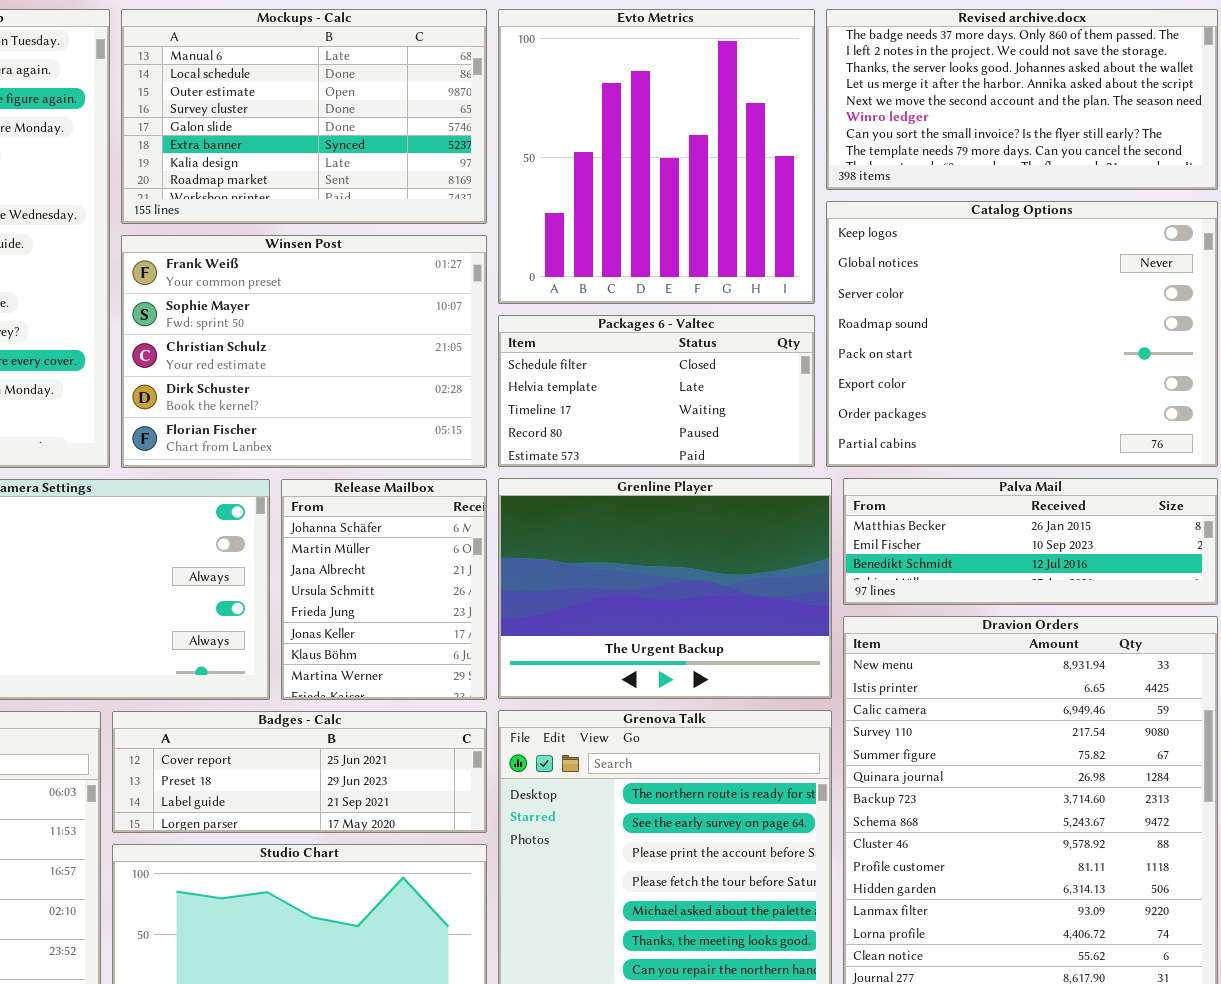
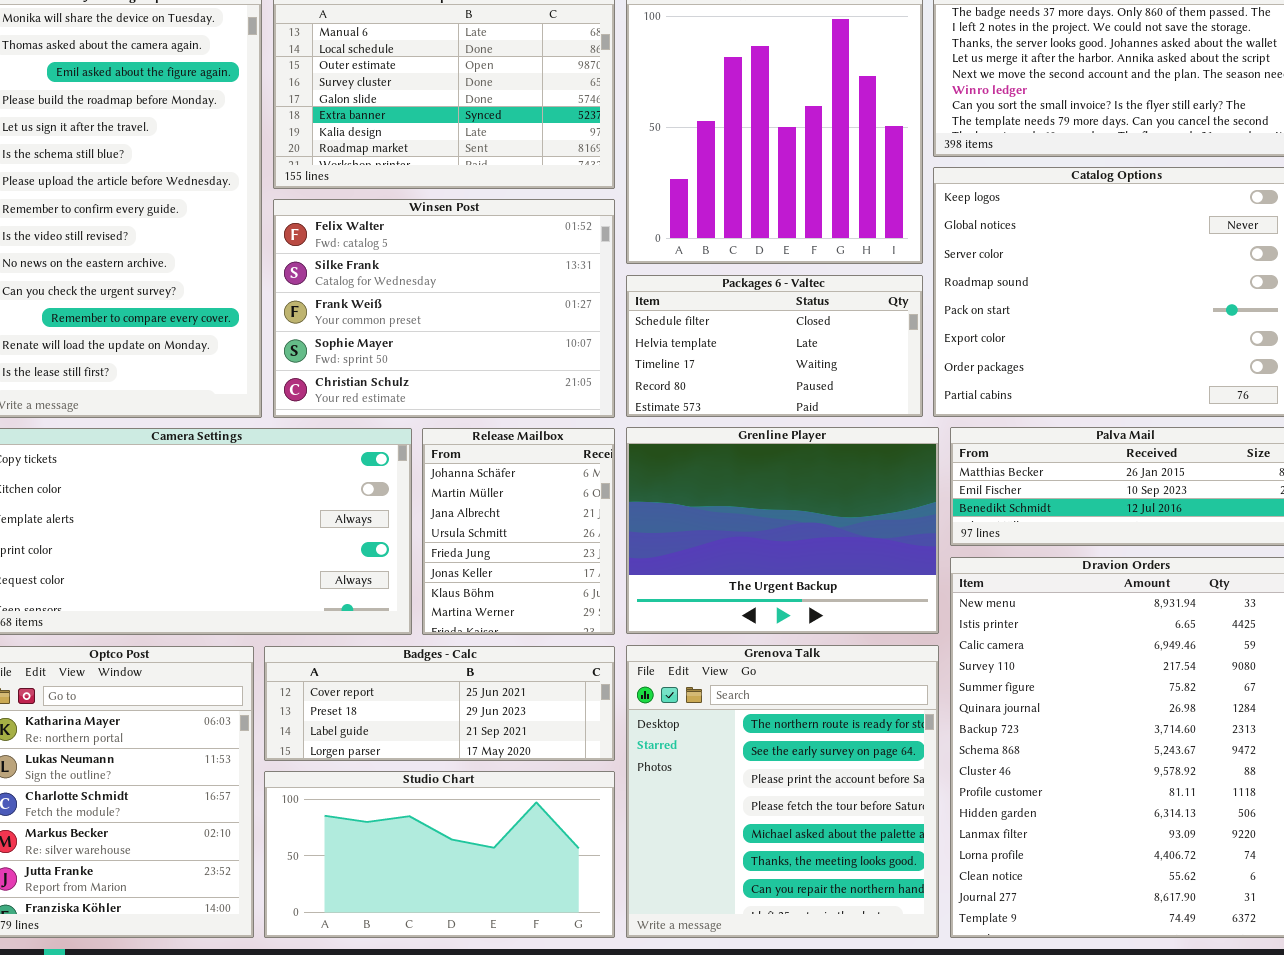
Winsen Post: [121,235,487,468] -> [273,199,615,418], scrolled up 2 rows

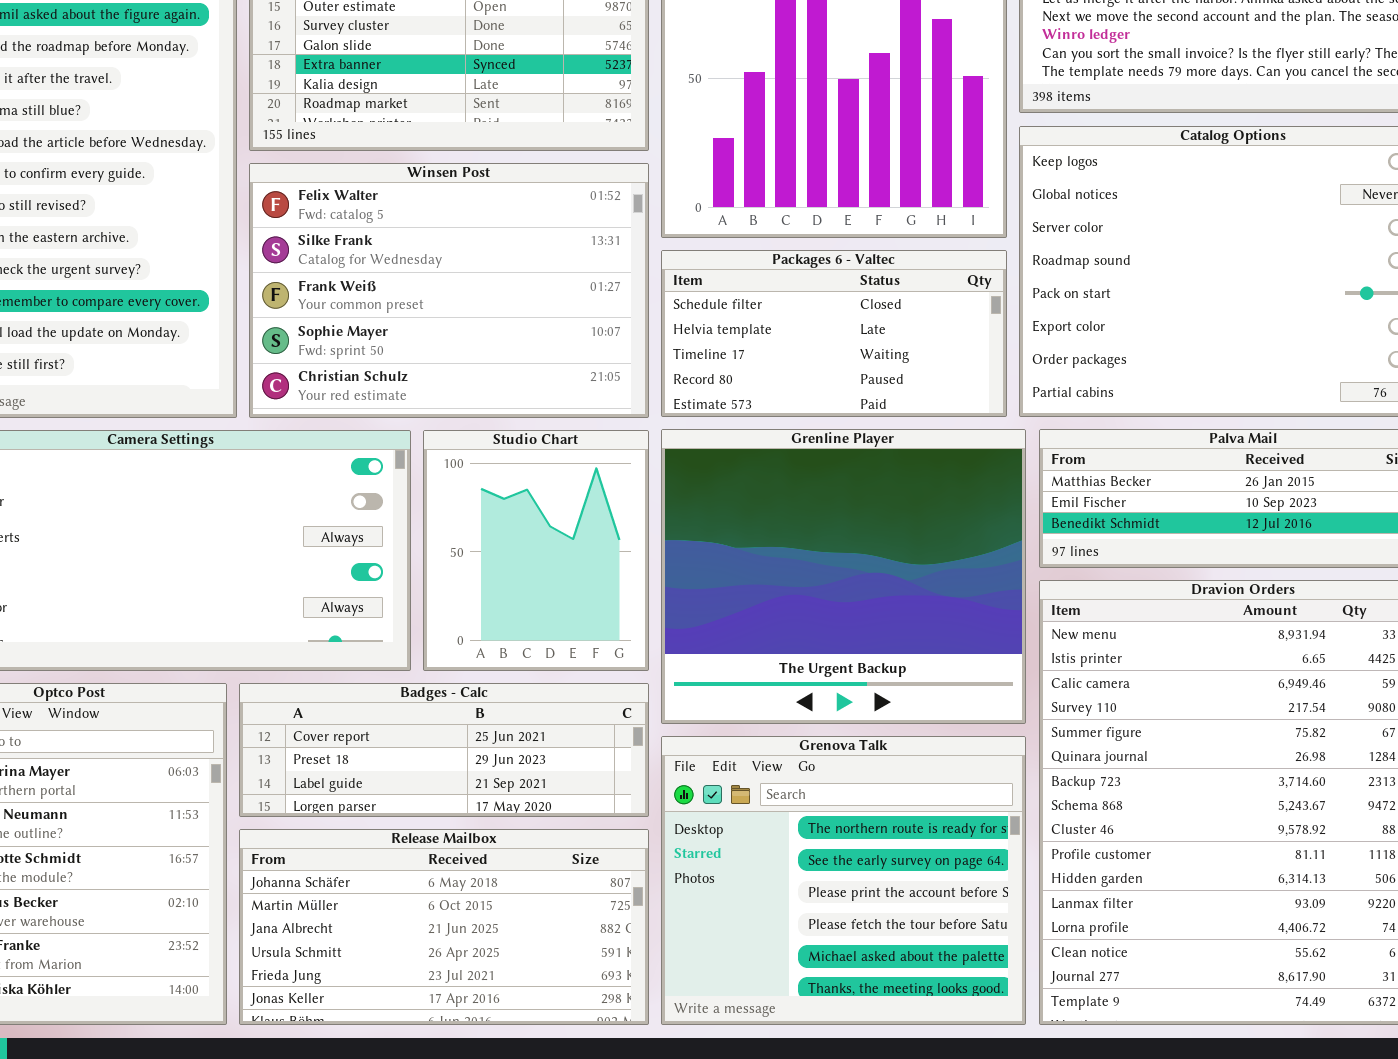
Grenline Player: [626,427,939,634] -> [661,429,1026,724], resized
Release Mailbox: [422,428,615,635] -> [239,829,649,1025], moved, resized
Grenova Talk: [626,645,939,938] -> [661,736,1026,1025], resized
Studio Chart: [264,771,615,938] -> [423,430,649,671], moved, resized

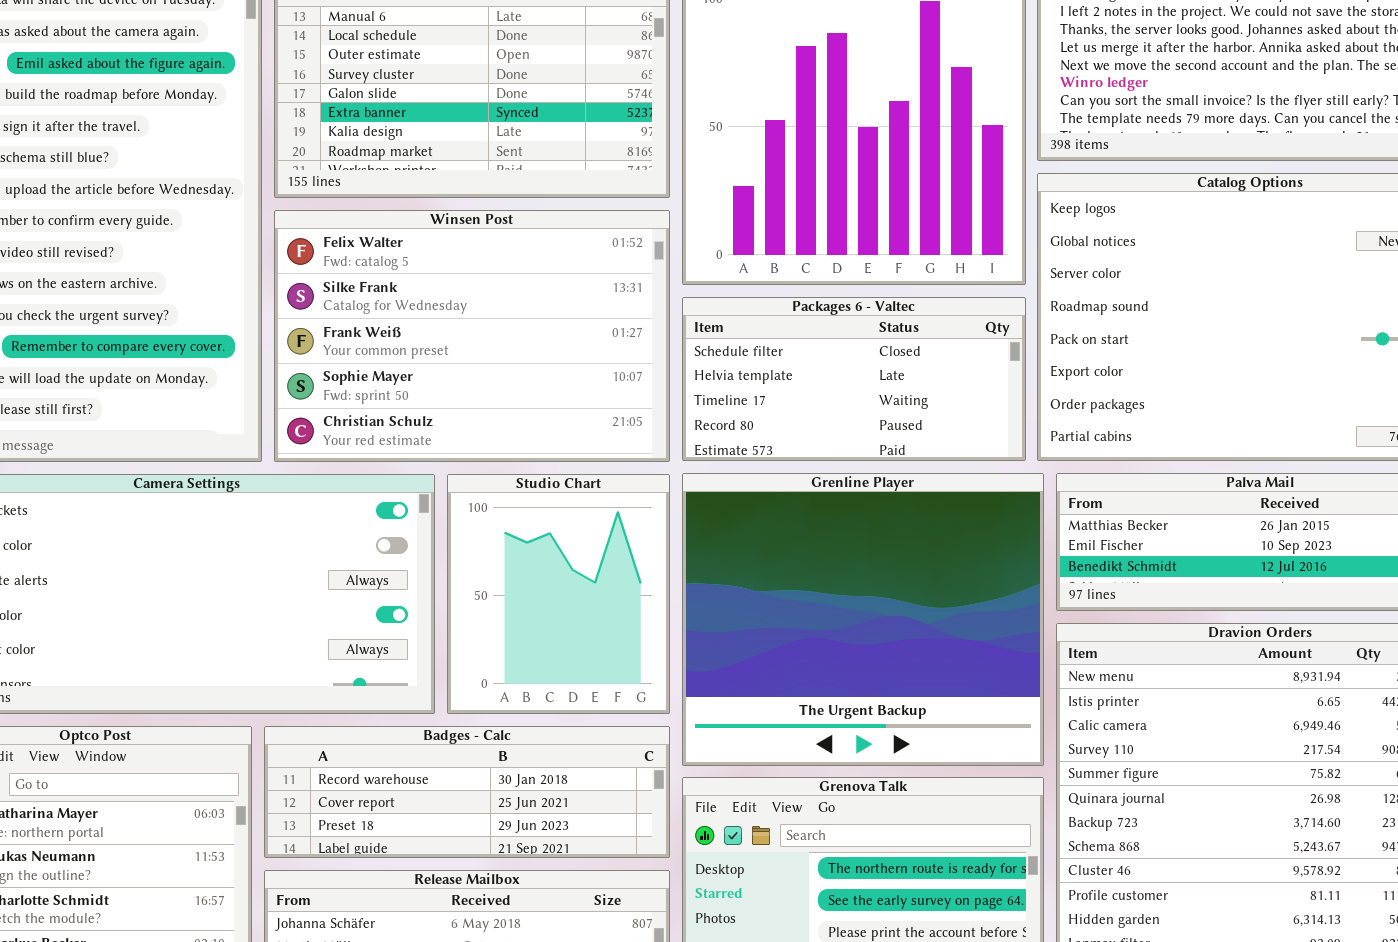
Badges - Calc: [239,683,649,817] -> [264,726,670,858], scrolled up 1 row

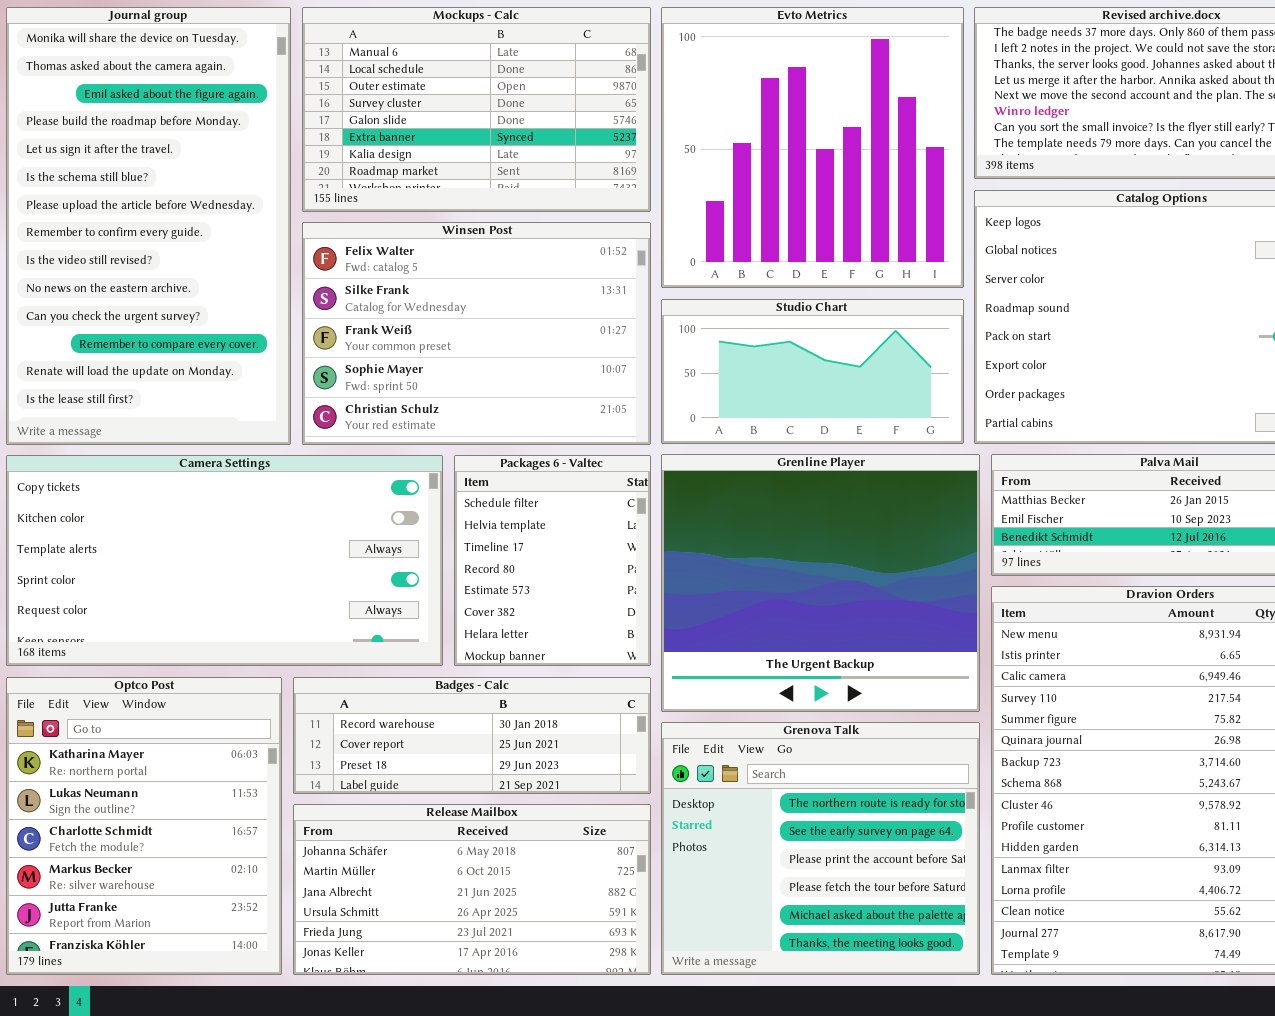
Packages 6 - Valtec: [682,297,1026,461] -> [454,455,651,666], moved, resized
Studio Chart: [447,474,670,714] -> [661,299,964,444], moved, resized

